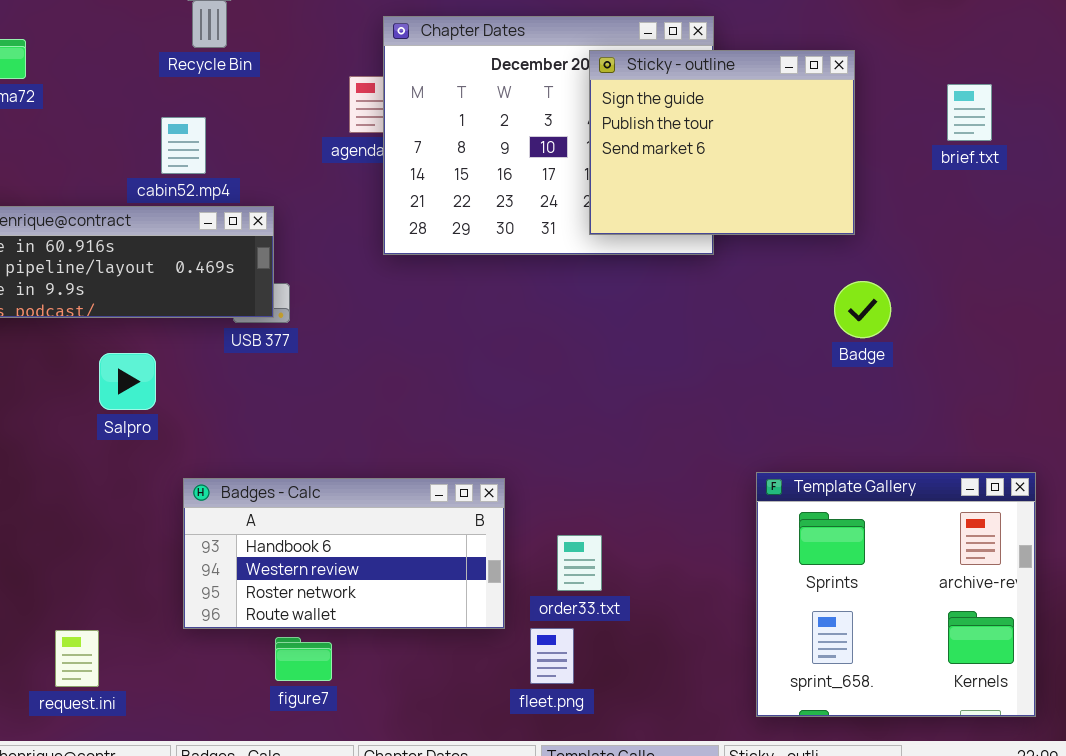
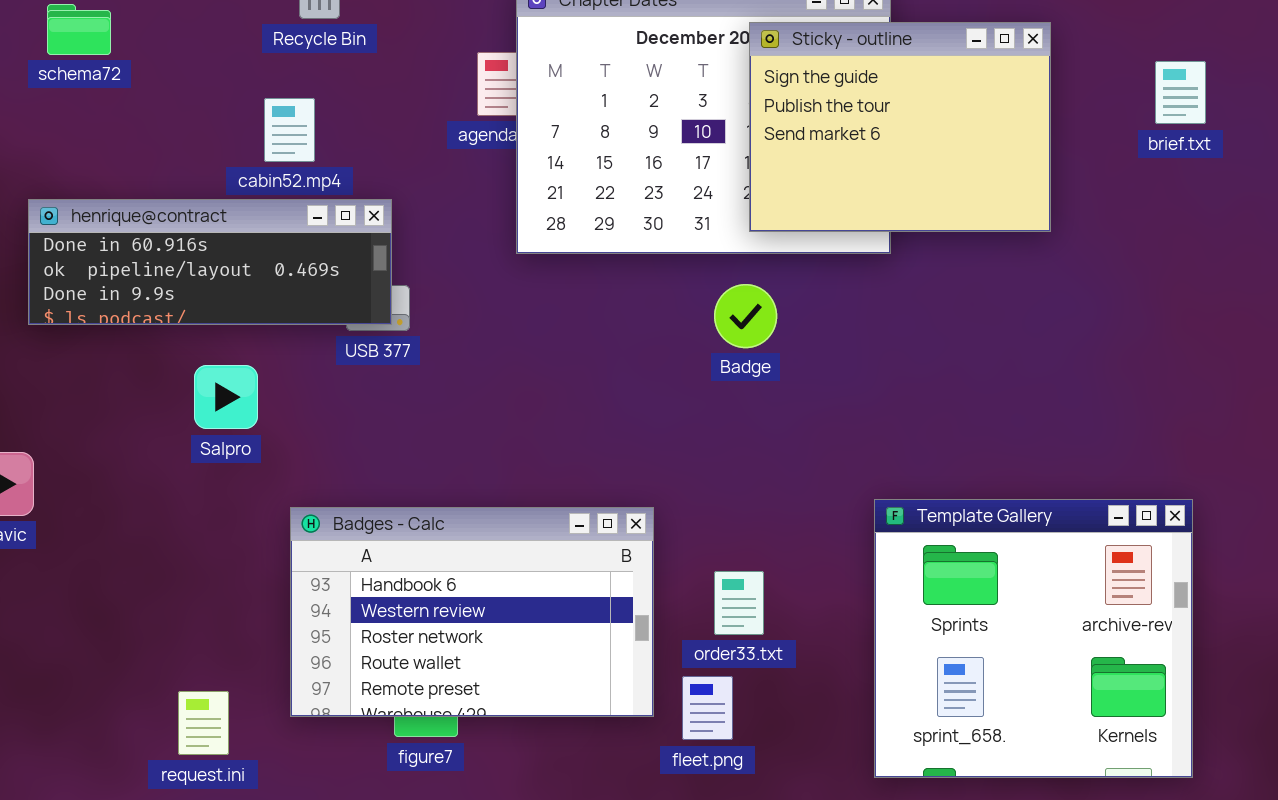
Badge: [834,281,891,338] -> [714,284,777,348], moved
Template Gallery: [756,472,1036,717] -> [874,499,1193,778], moved
Badges - Calc: [183,478,505,629] -> [290,507,654,717], resized
request.ini: [55,630,99,687] -> [178,691,229,755], moved

